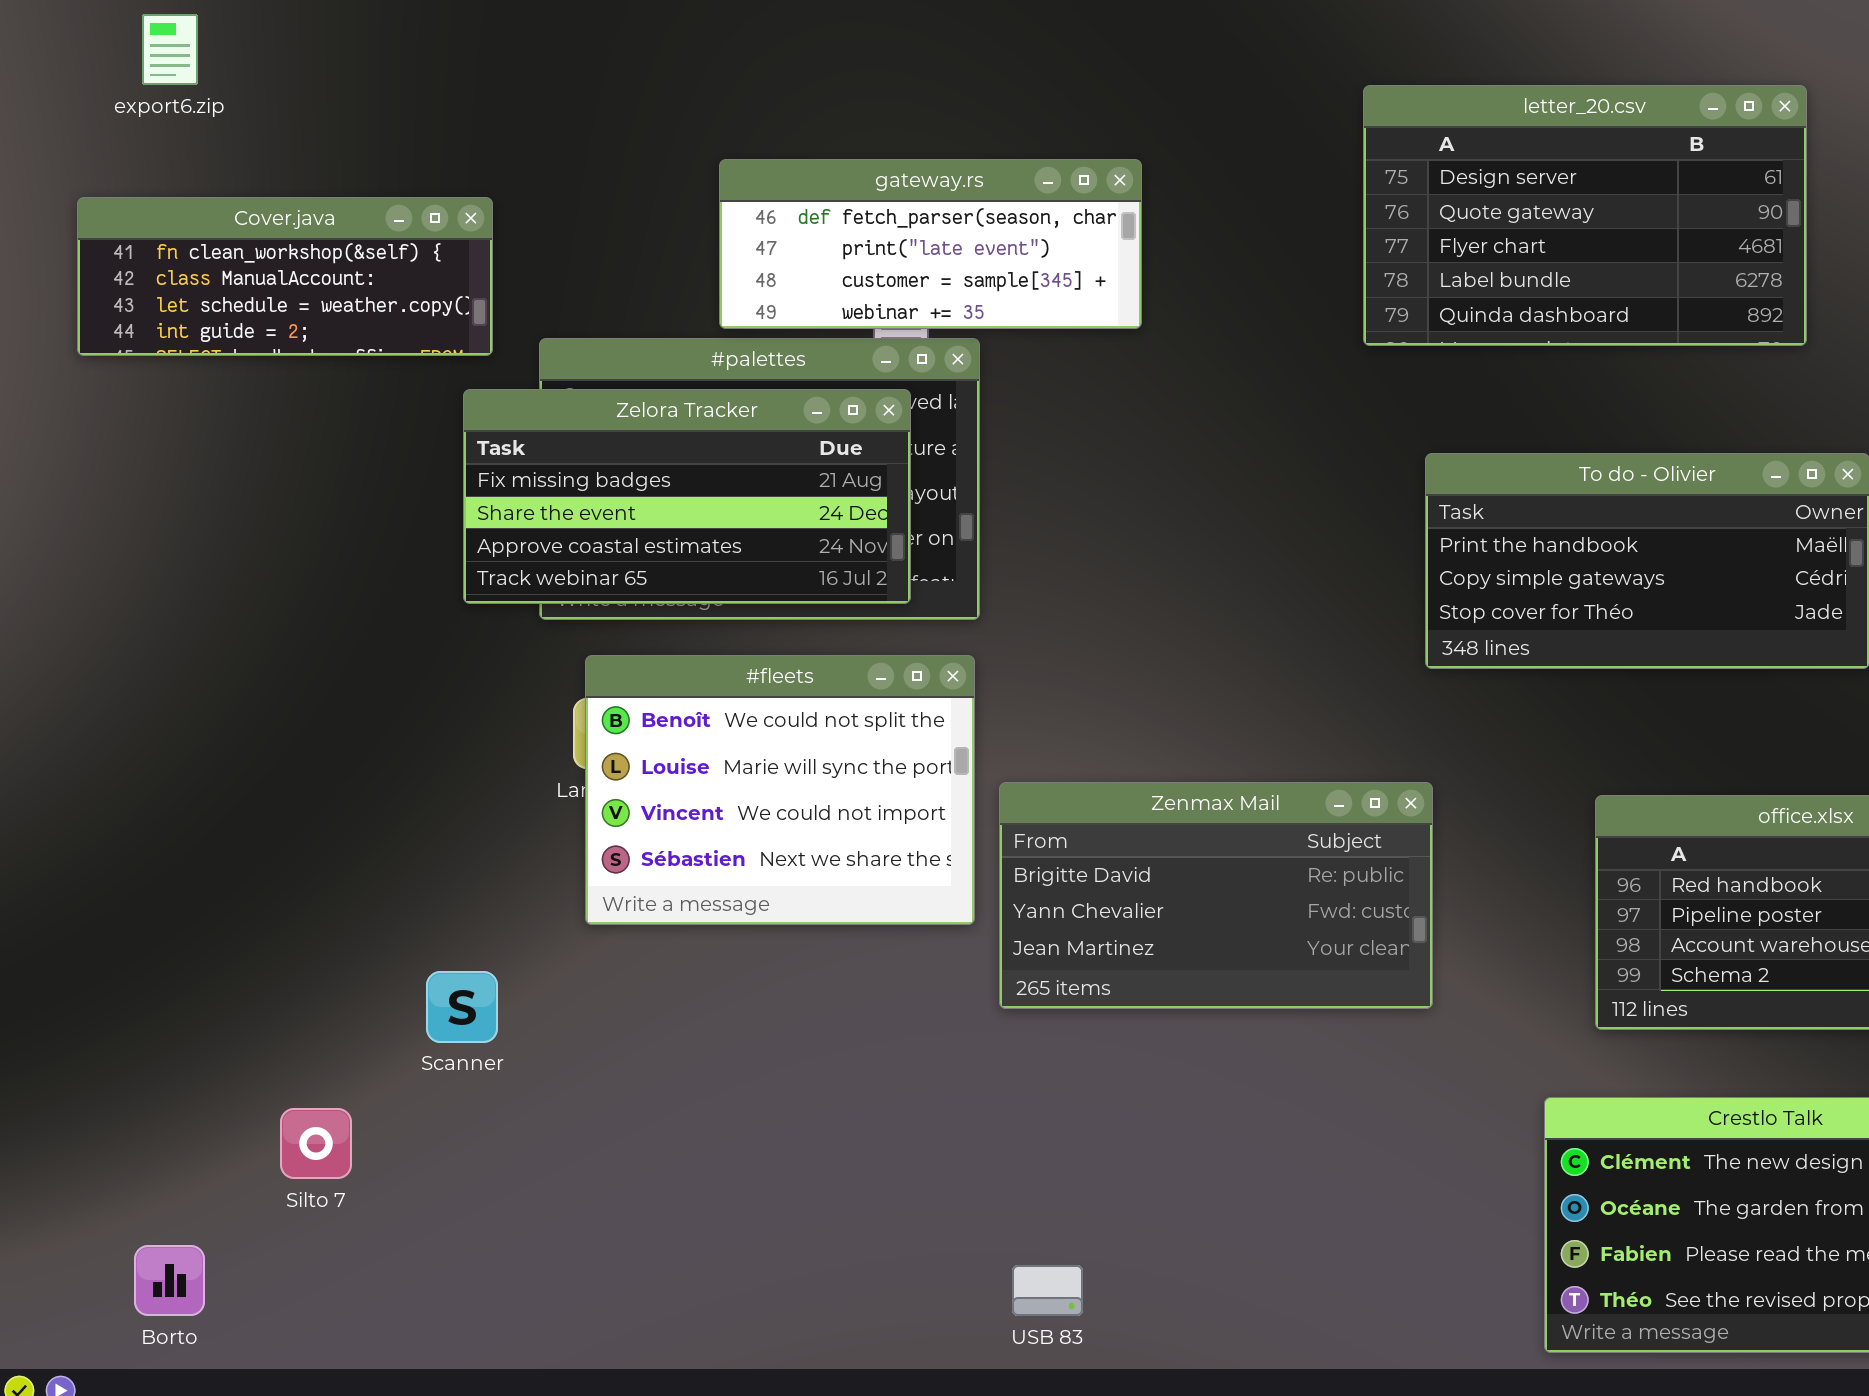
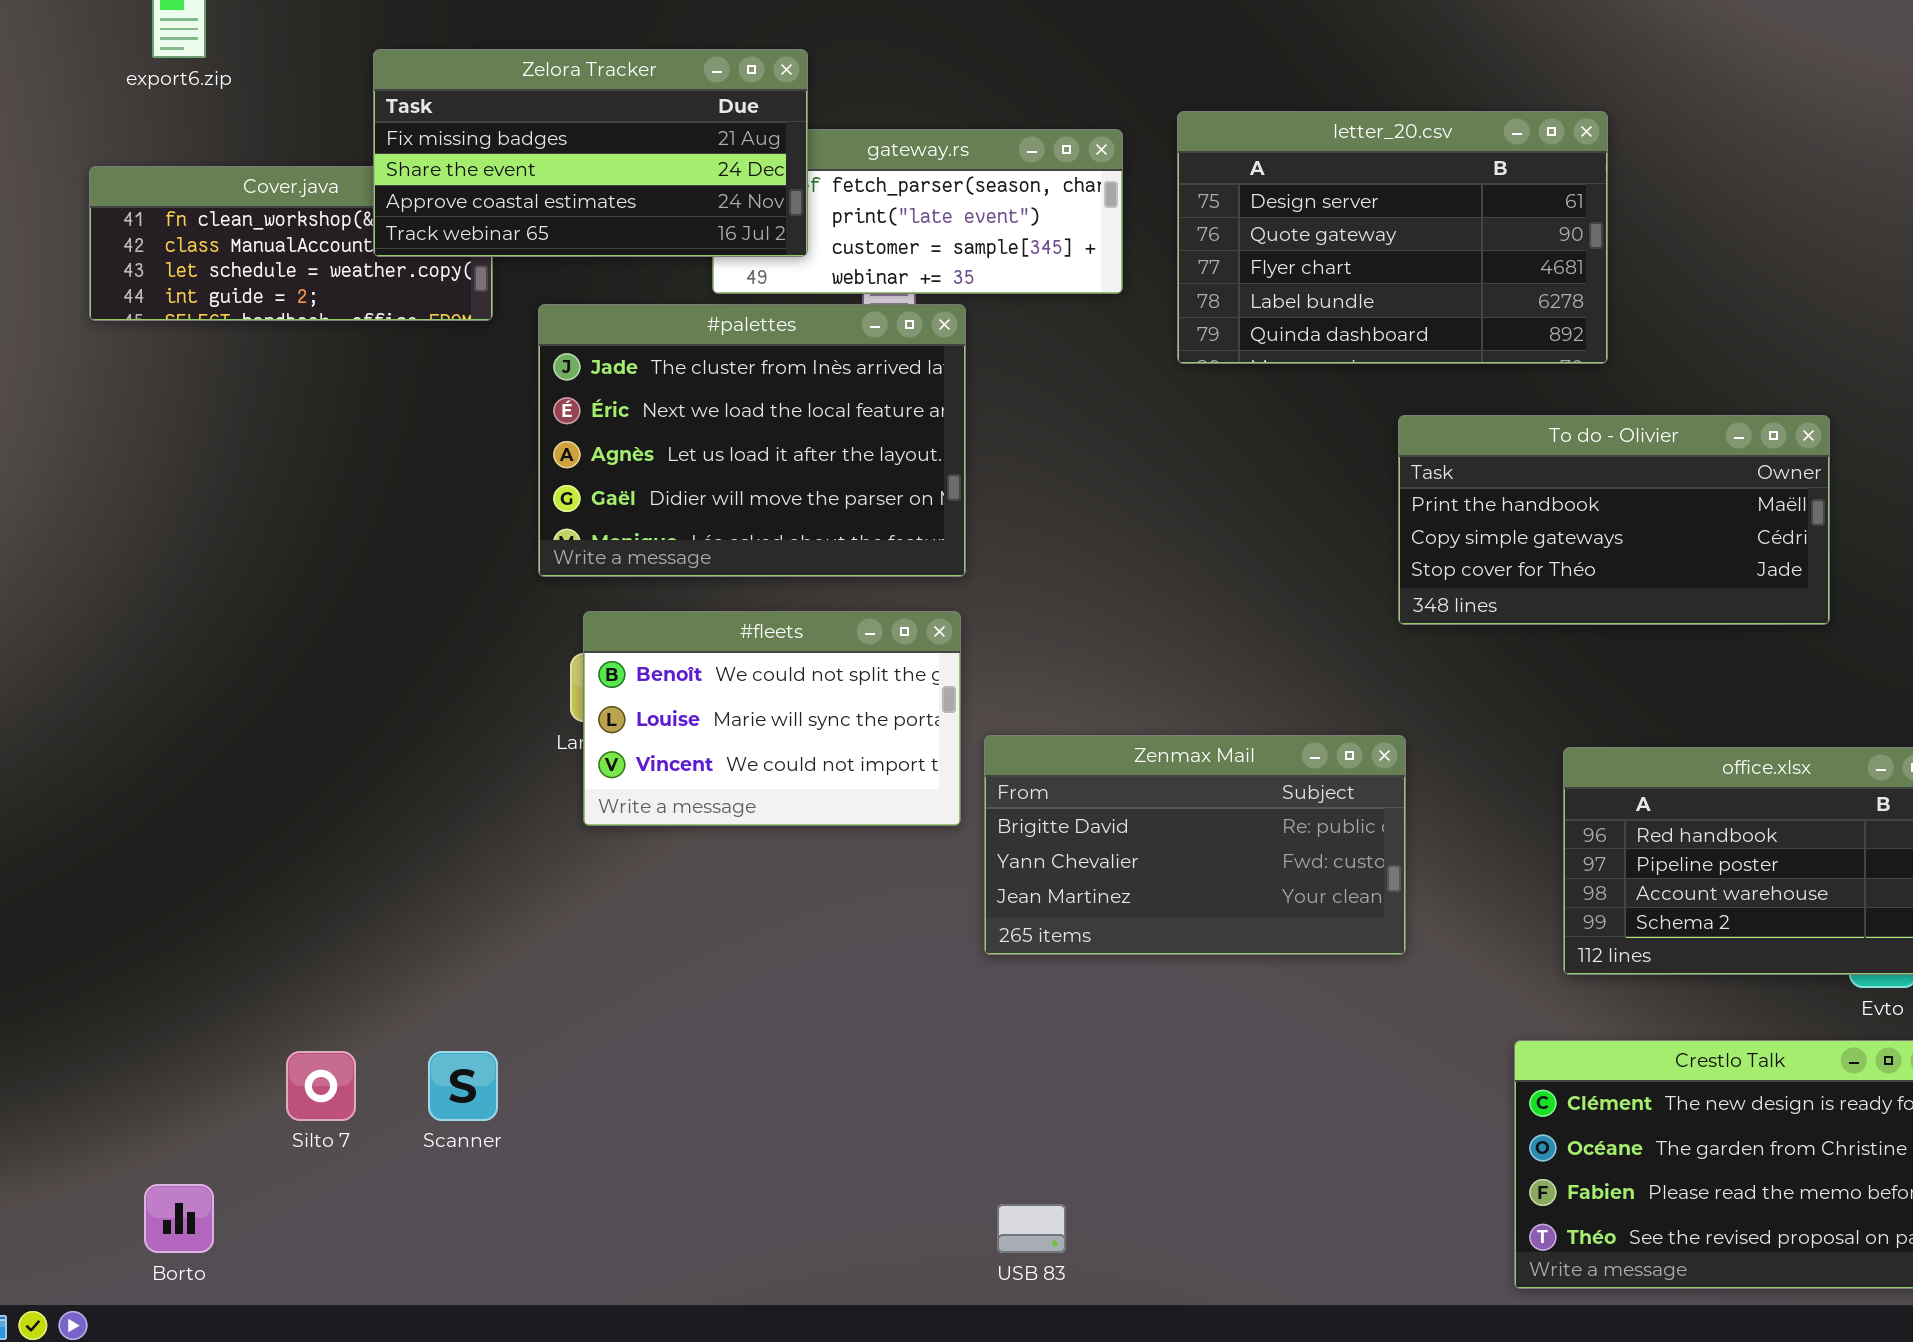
letter_20.csv: [1363,85,1807,346] -> [1177,111,1608,364], moved
Zelora Tracker: [463,389,911,604] -> [373,49,808,257], moved
#fleets: [585,655,975,925] -> [583,611,961,826], resized
Scanner: [426,971,498,1043] -> [428,1051,498,1121], moved

